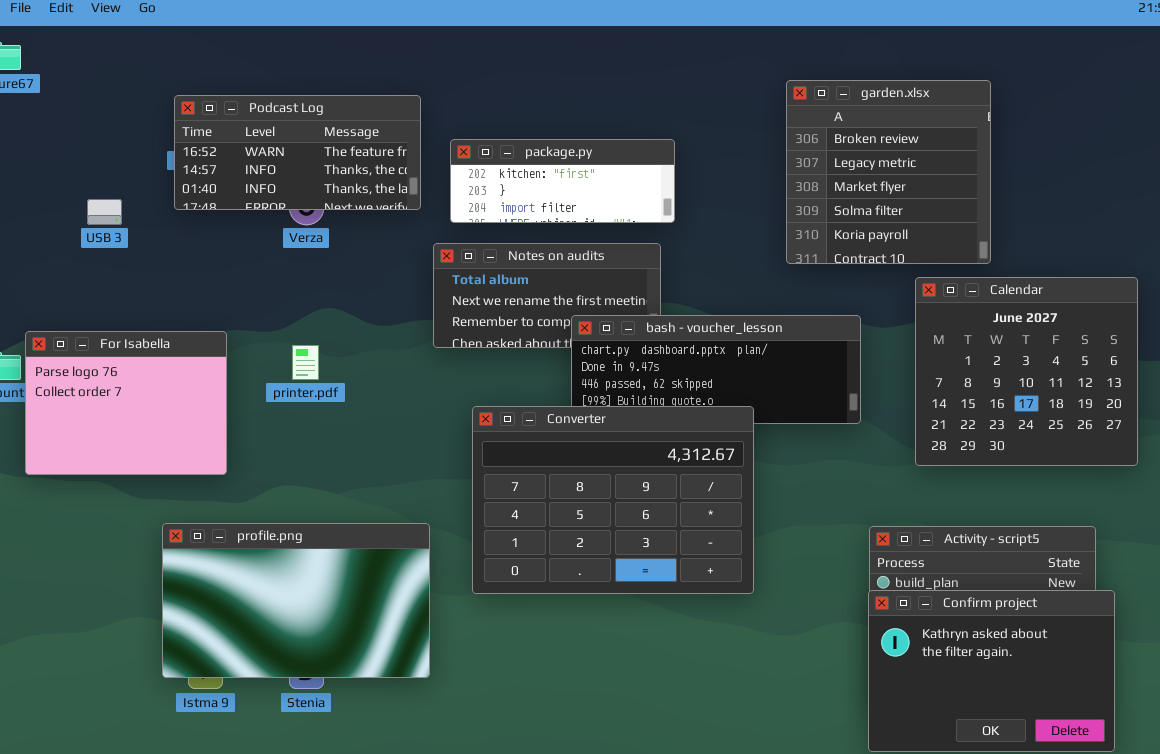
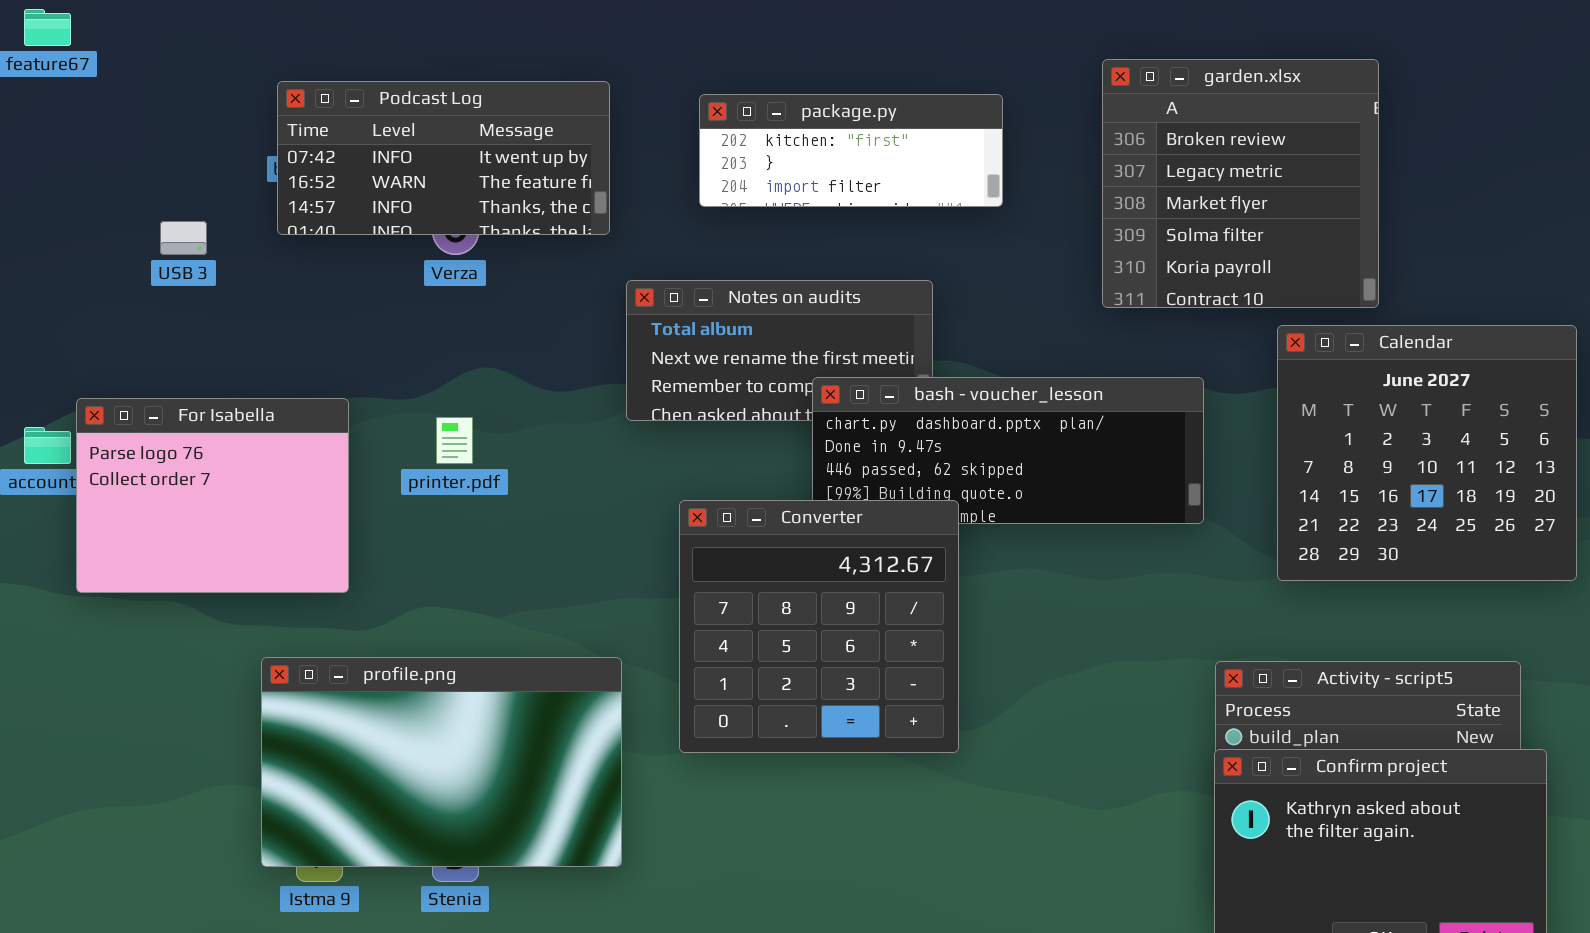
Podcast Log: [174,95,421,210] -> [277,81,610,235], scrolled up 1 row
package.py: [450,139,675,223] -> [699,94,1003,207], moved
Converter: [472,406,754,594] -> [679,500,959,753], resized

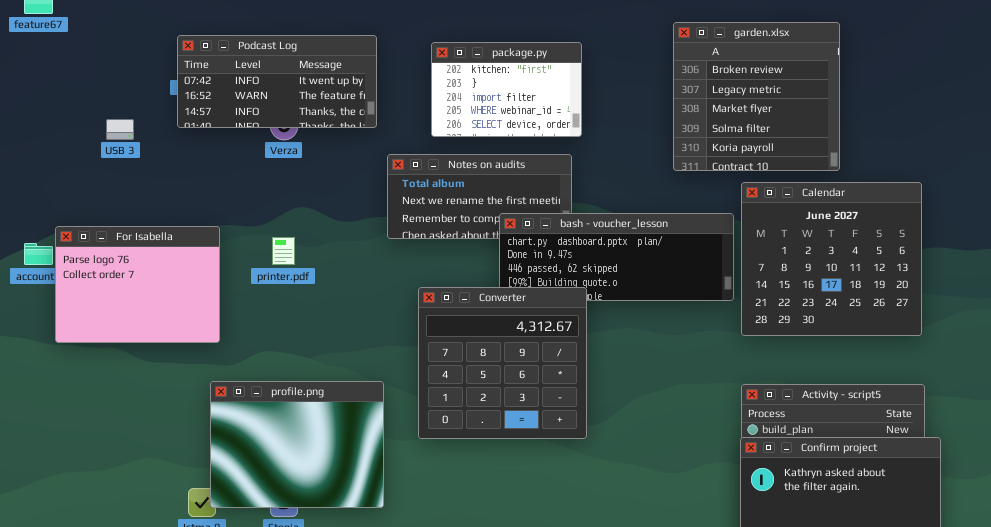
package.py: [699,94,1003,207] -> [431,42,582,137], resized
Calendar: [1277,325,1577,581] -> [741,182,922,336], moved
profile.png: [261,657,622,867] -> [210,381,384,508], resized

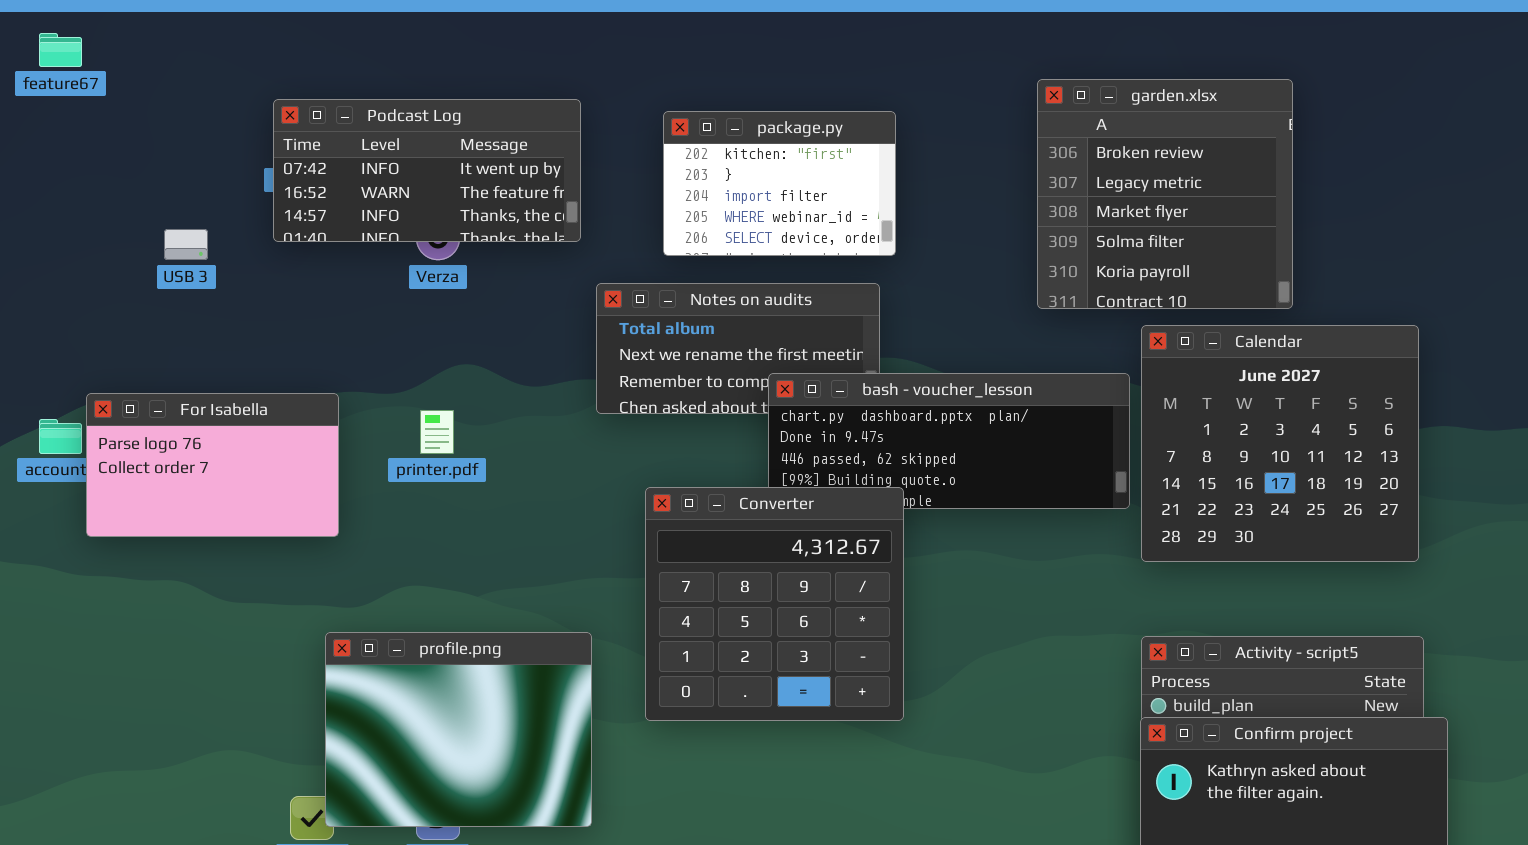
For Isabella: [55,226,220,343] -> [86,393,339,537], resized

